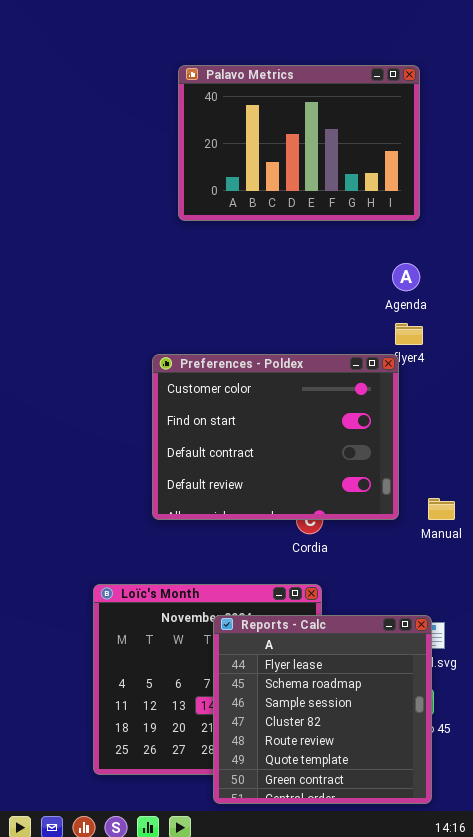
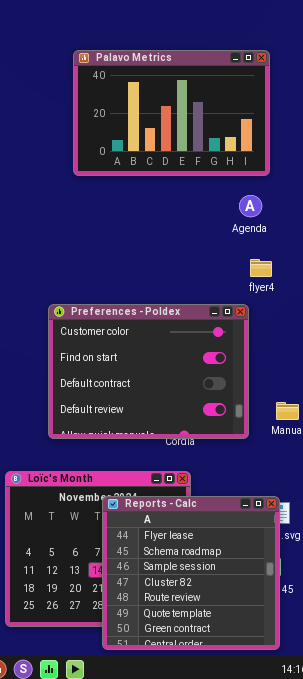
Agenda: [392,263,420,291] -> [239,195,262,217], moved
Preferences - Poldex: [152,354,399,520] -> [48,304,249,439], moved

